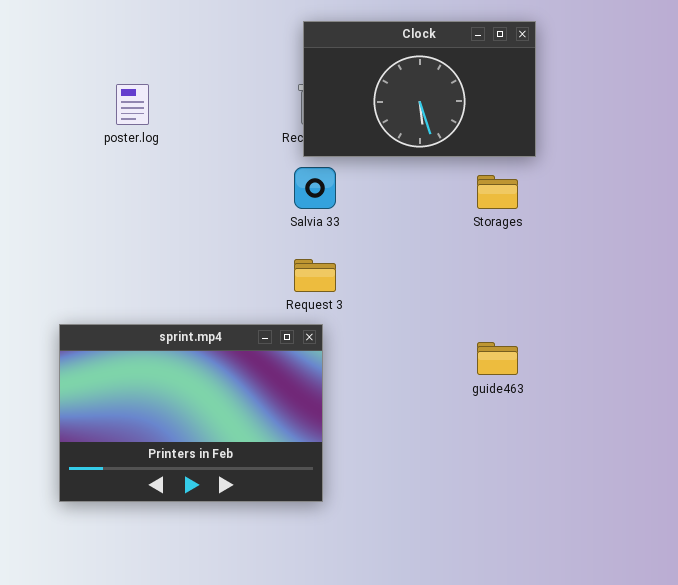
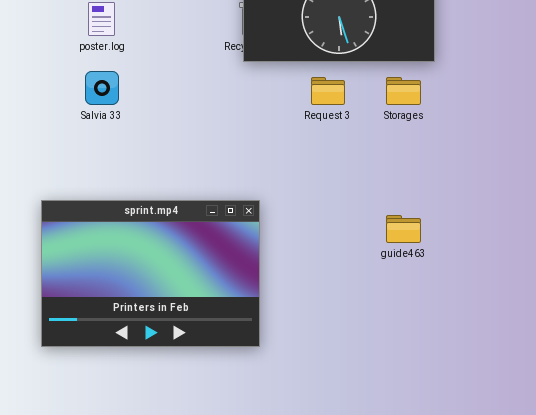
Salvia 33: [294,167,336,209] -> [85,71,119,105], moved
Request 3: [294,259,336,292] -> [311,77,345,105], moved

